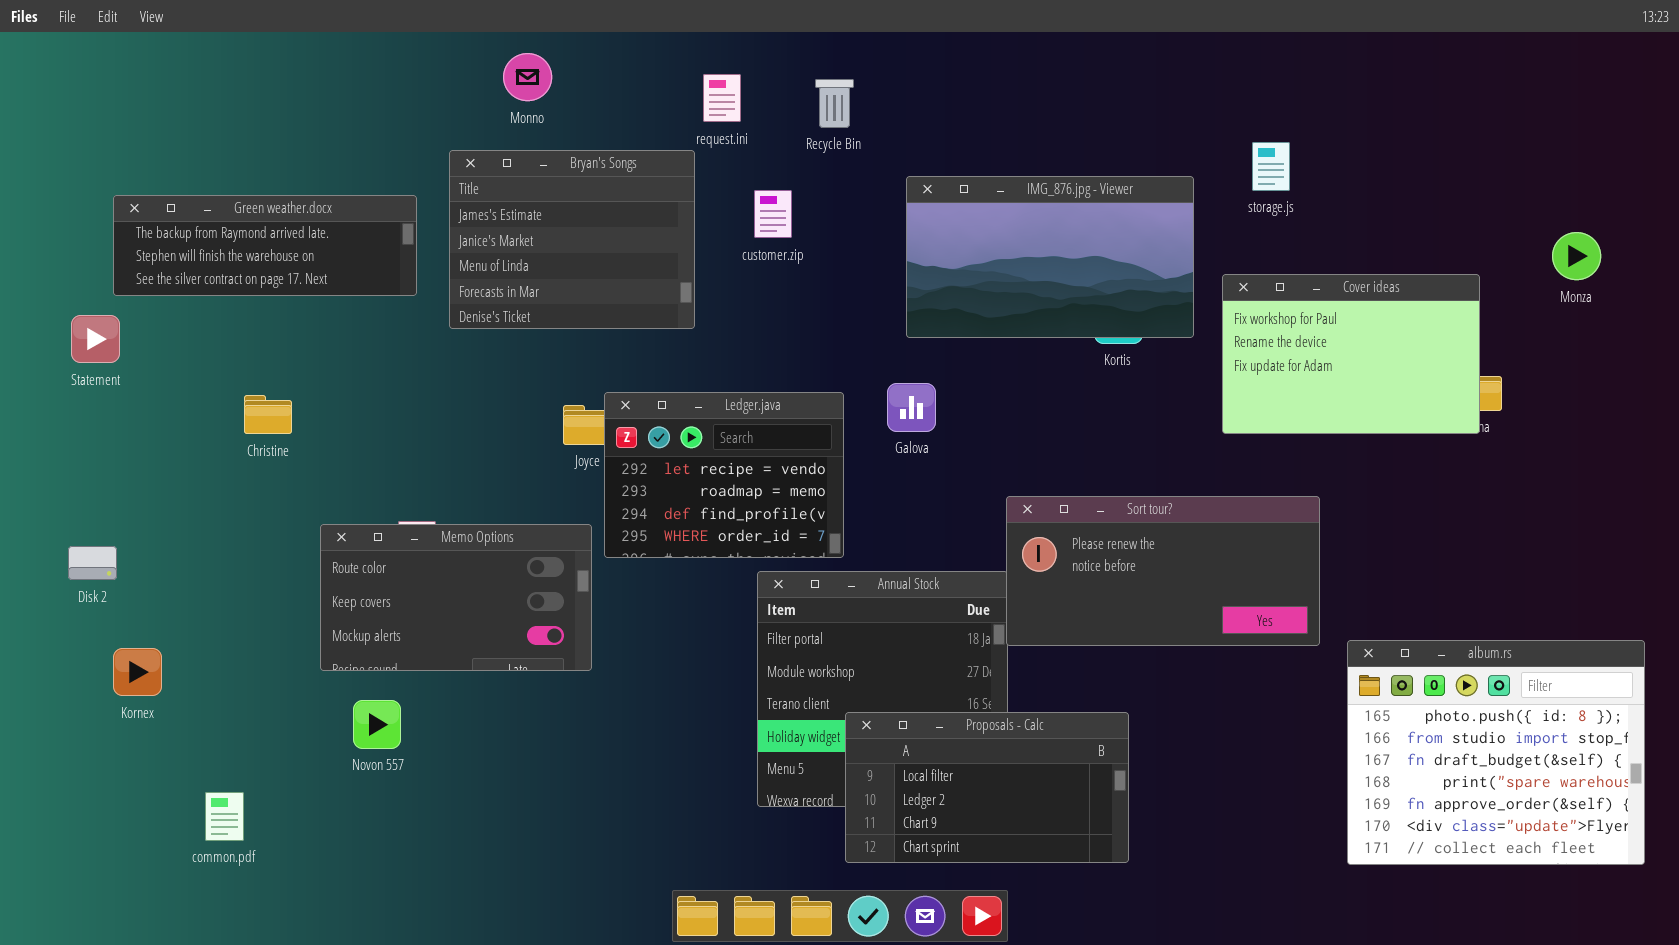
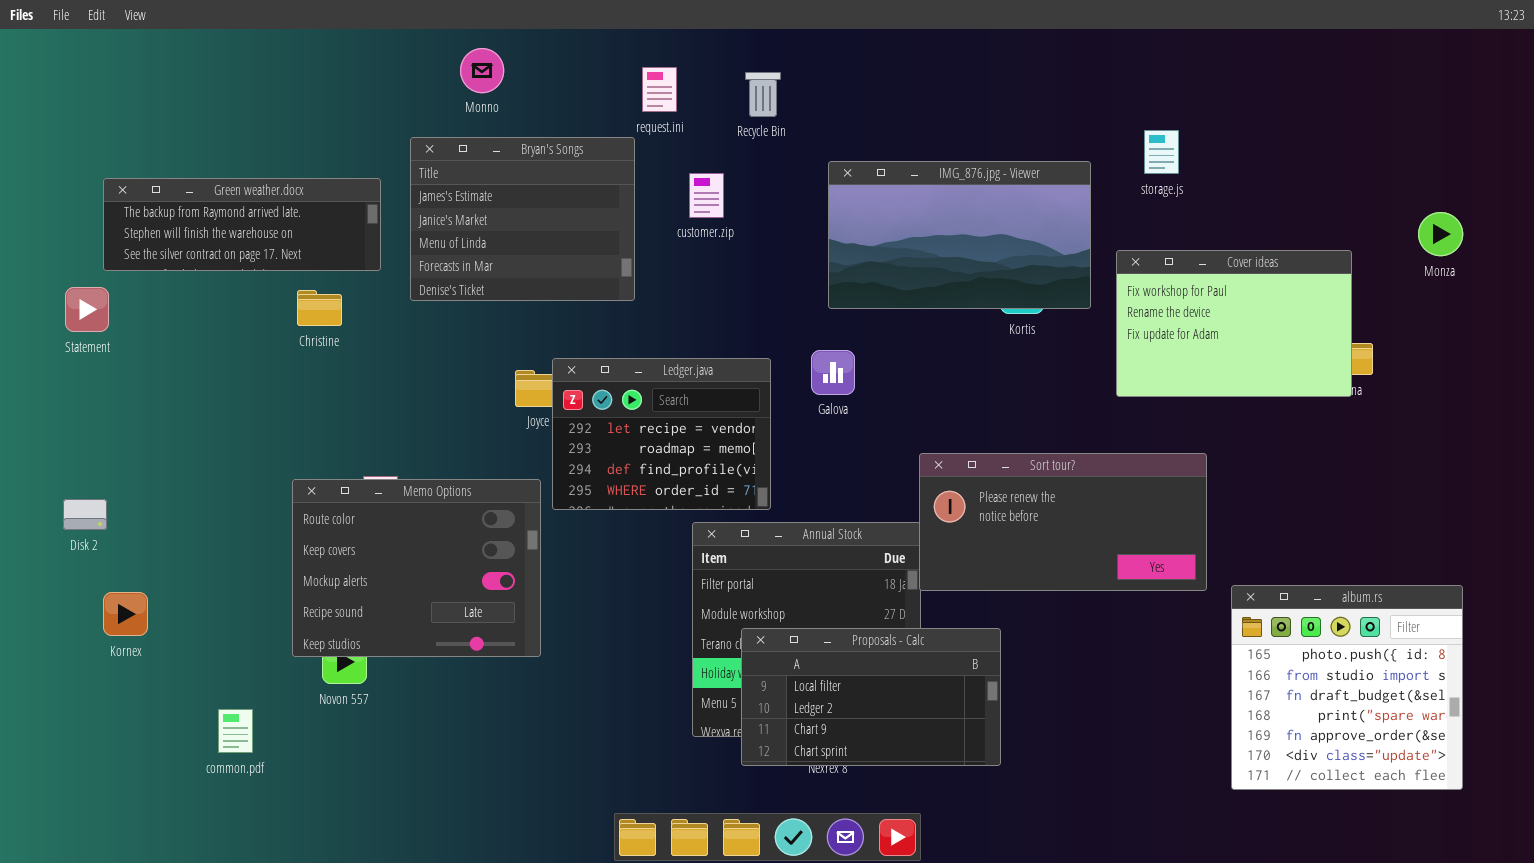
Christine: [244,395,292,434] -> [297,290,342,326], moved
Memo Options: [320,524,592,671] -> [292,479,541,657], resized
album.rs: [1347,640,1645,865] -> [1231,585,1463,790], resized
Proposals - Calc: [845,712,1129,863] -> [741,628,1001,766], moved
common.pdf: [205,792,244,841] -> [218,709,253,753], moved

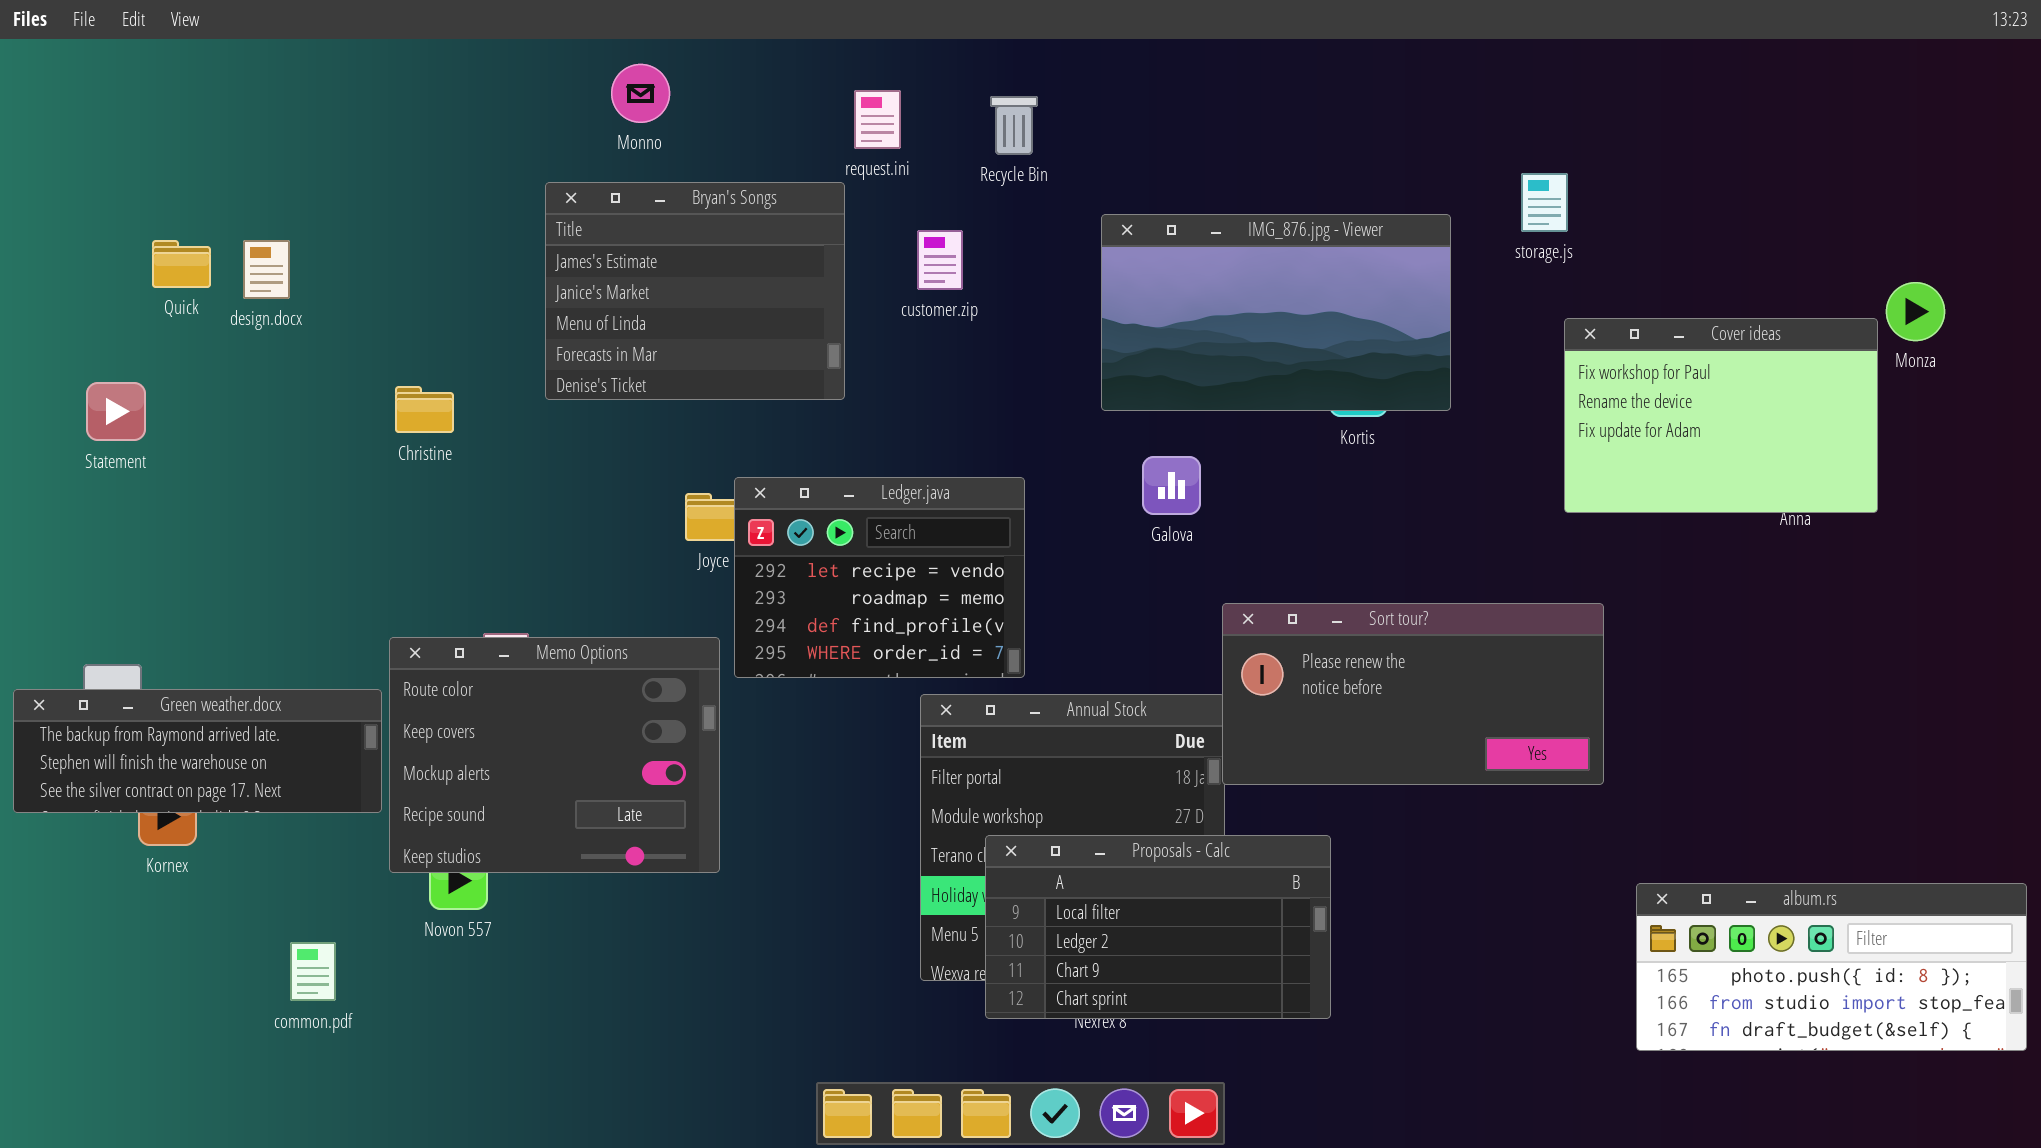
Green weather.docx: [103,178,381,271] -> [13,689,382,813], moved
Cover ideas: [1116,250,1352,397] -> [1564,318,1878,513], moved
Galova: [811,350,855,395] -> [1142,456,1201,515], moved
album.rs: [1231,585,1463,790] -> [1636,883,2027,1051], resized

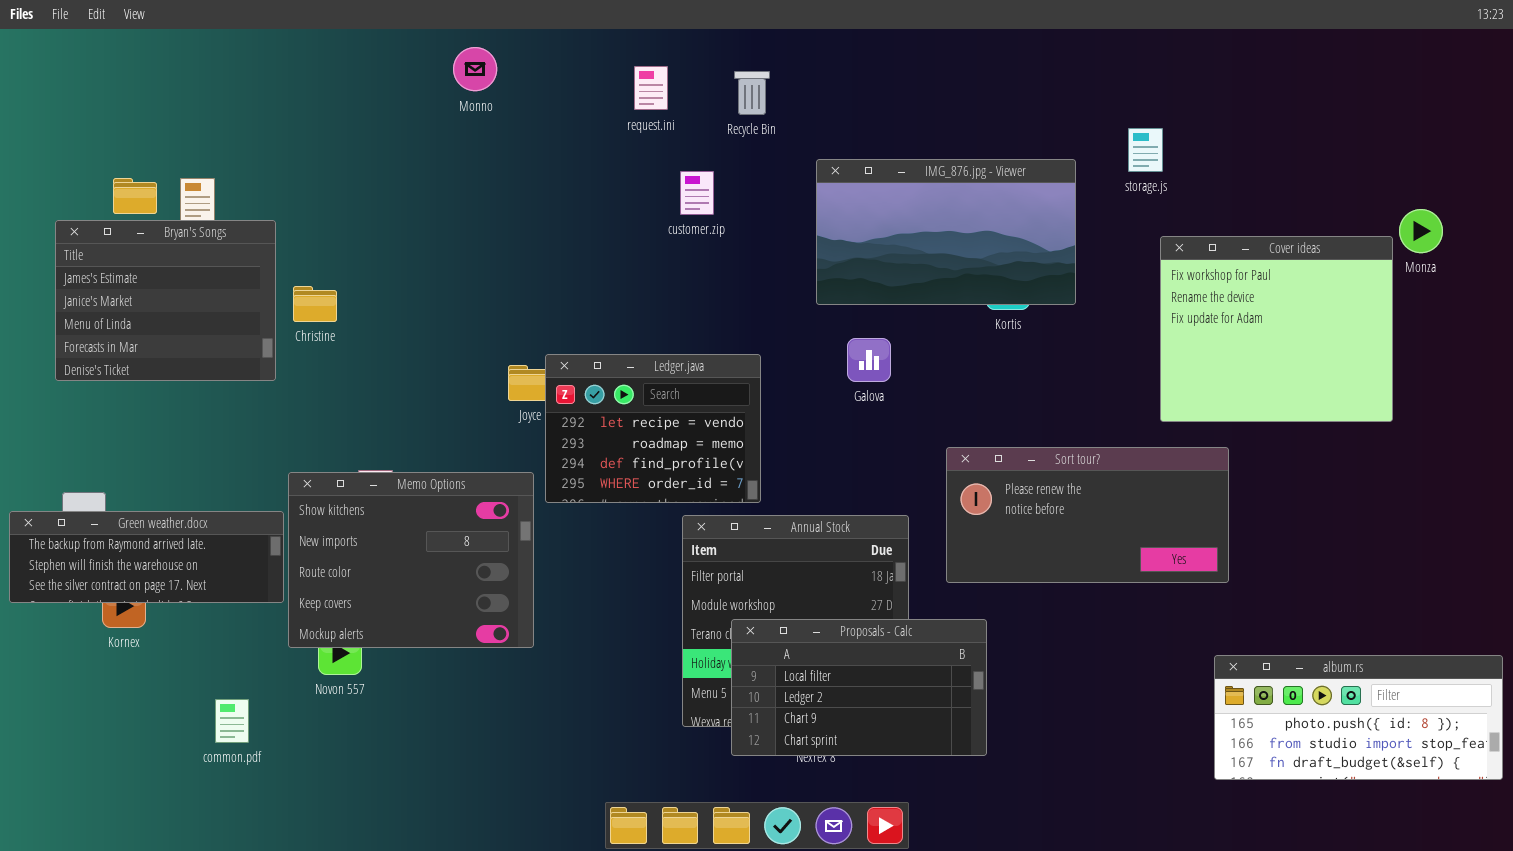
Bryan's Songs: [545,182,845,400] -> [55,220,276,381], moved
Cover ideas: [1564,318,1878,513] -> [1160,236,1393,422], resized
Sort tour?: [1222,603,1604,785] -> [946,447,1229,583], moved
Memo Options: [389,637,720,873] -> [288,472,534,648], scrolled up 2 rows

